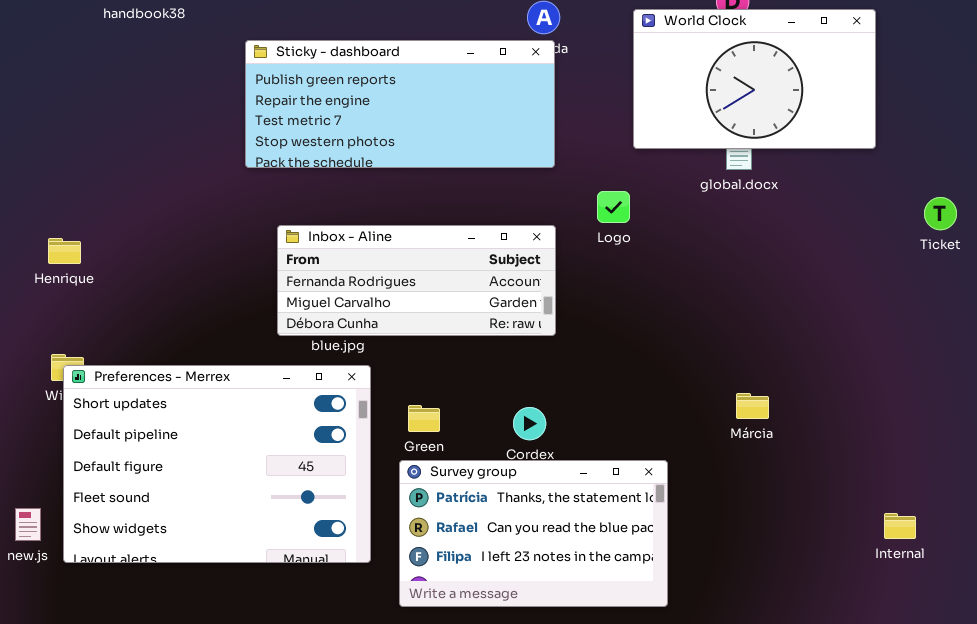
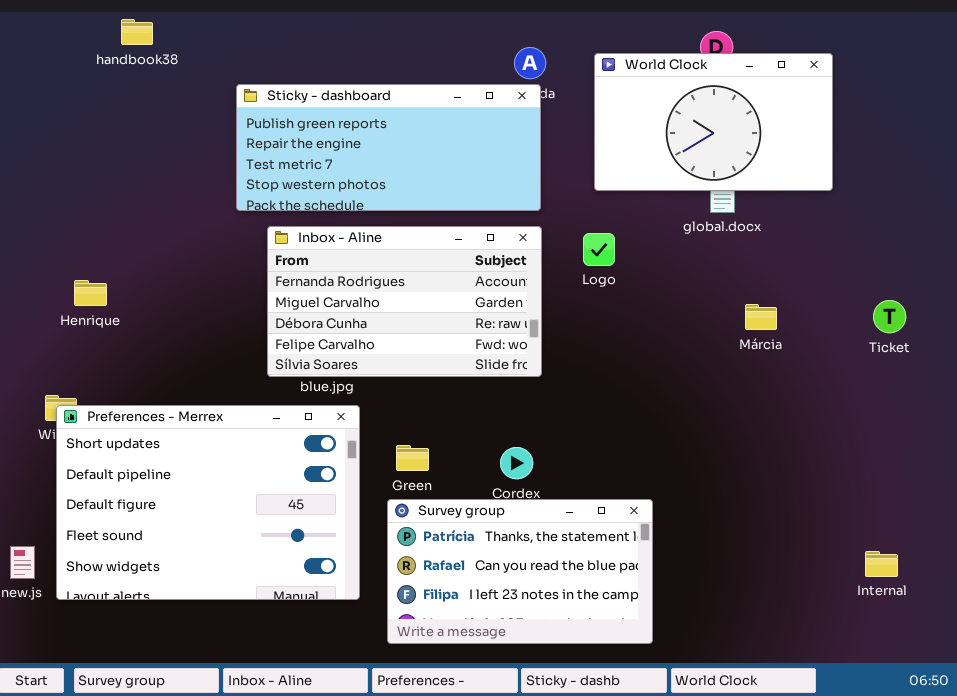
World Clock: [633,9,876,149] -> [594,53,833,191], moved
Ticket: [924,197,957,230] -> [873,300,906,333], moved
Inbox - Aline: [277,225,556,336] -> [267,226,542,377], resized
Henrique: [48,238,81,264] -> [74,280,107,306], moved
Márcia: [736,393,769,419] -> [745,304,777,330], moved

